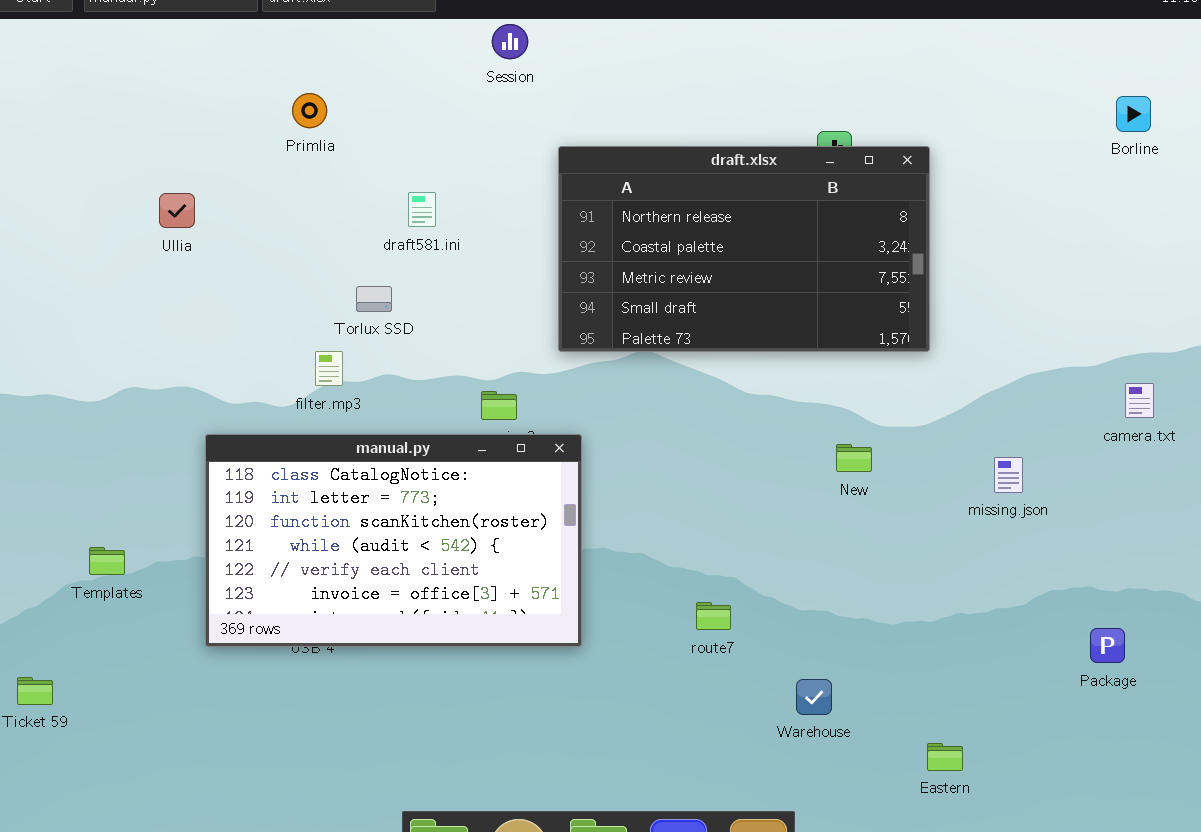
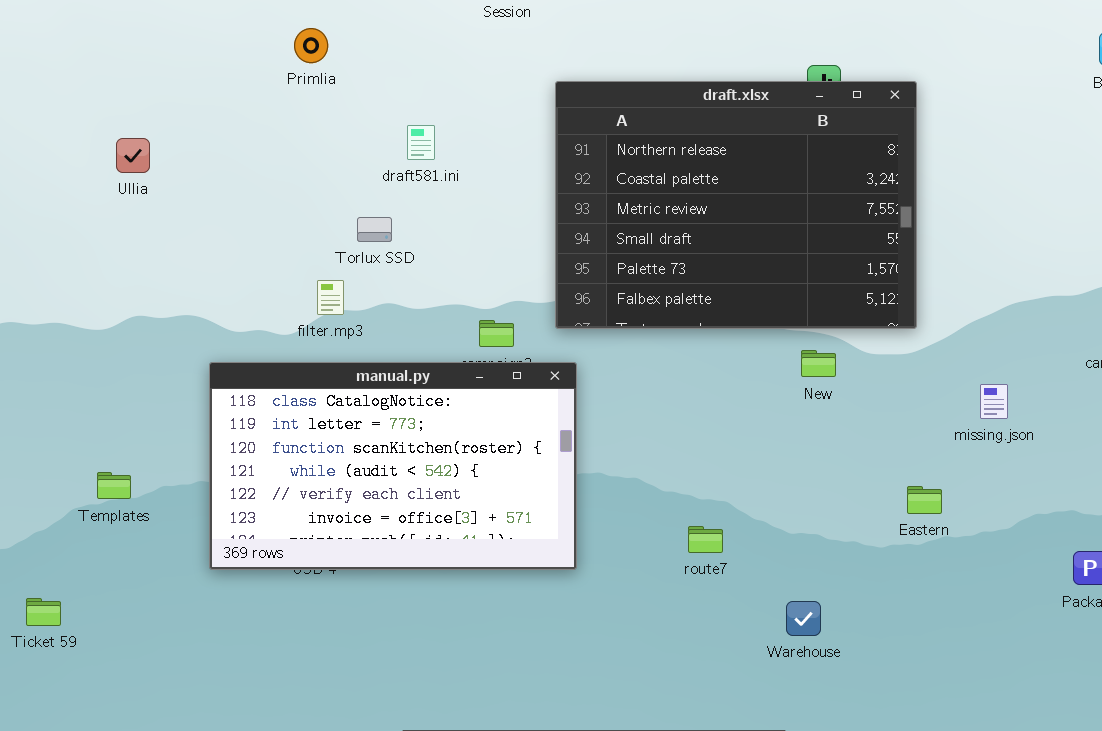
draft.xlsx: [558,146,930,352] -> [555,81,917,329], resized
Ullia: [159,193,195,228] -> [116,138,150,173], moved
New: [836,444,872,472] -> [801,350,836,377], moved
Eastern: [927,743,963,771] -> [907,486,942,514], moved

